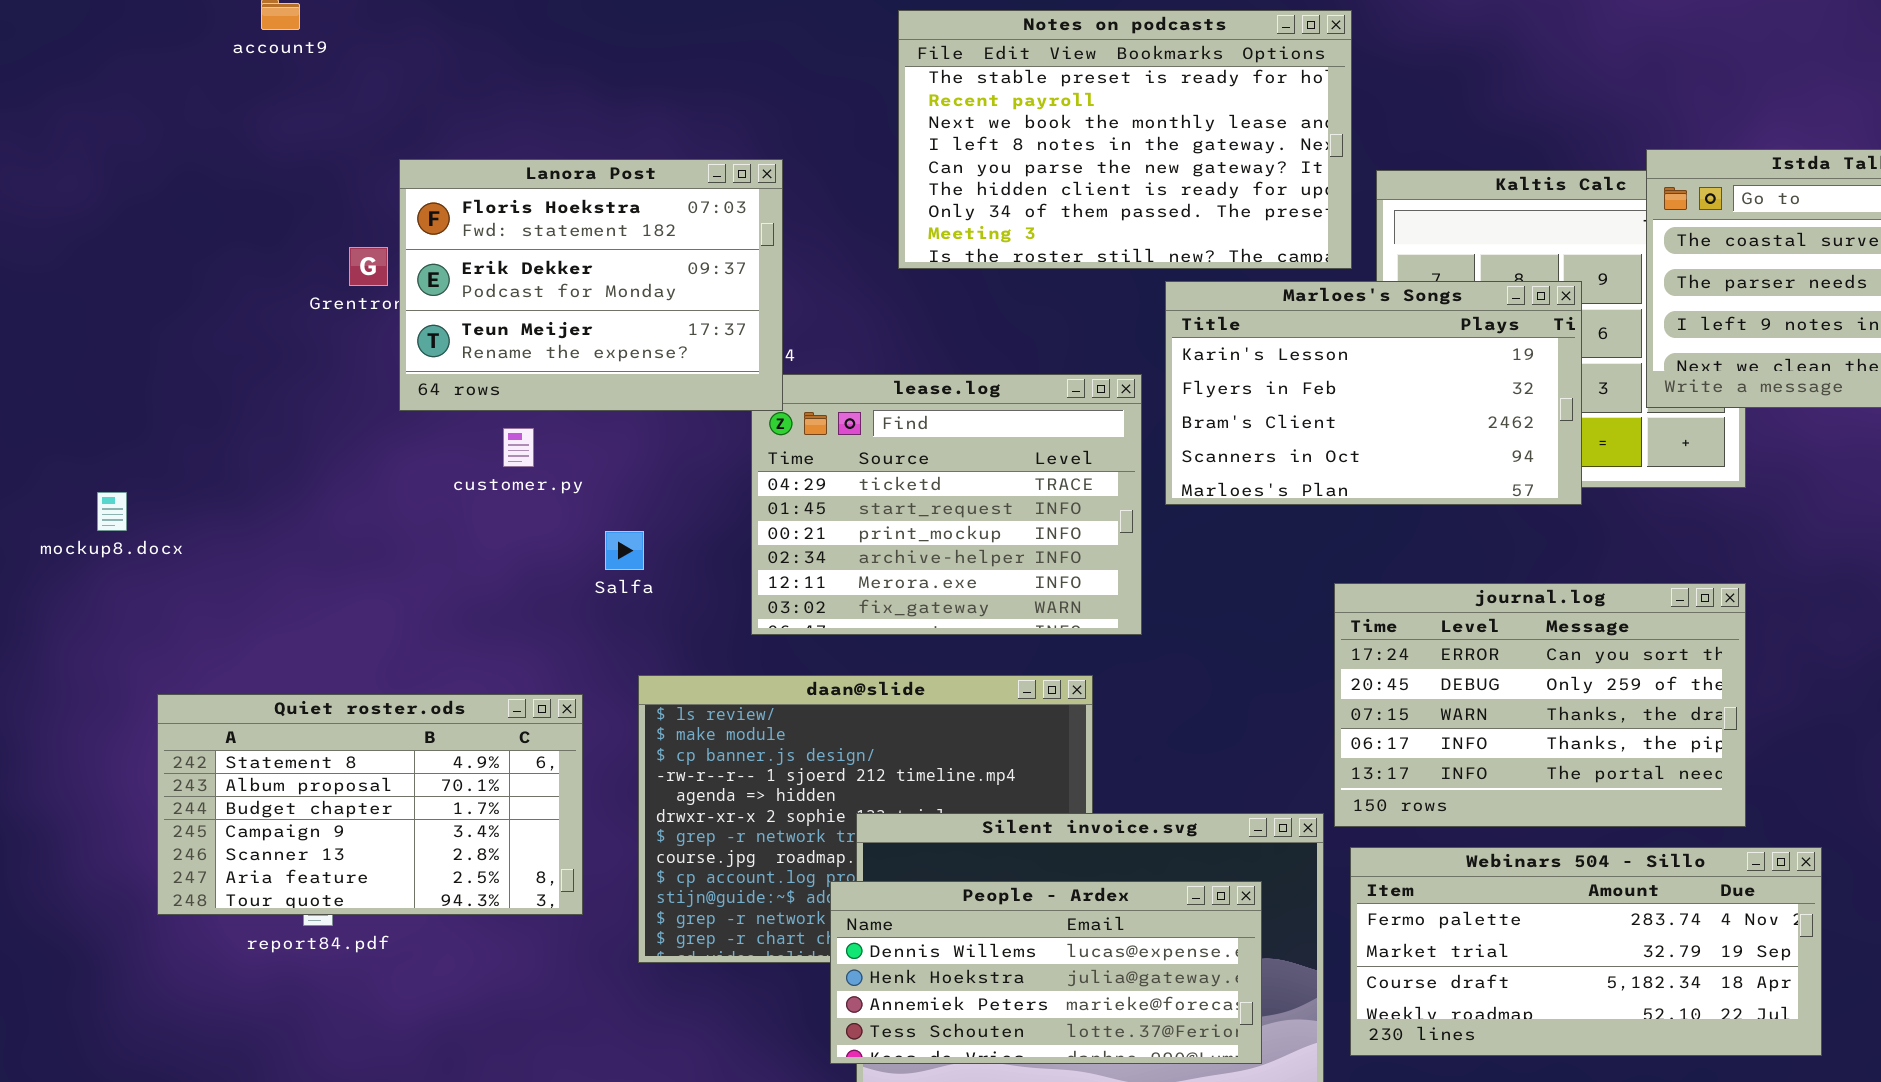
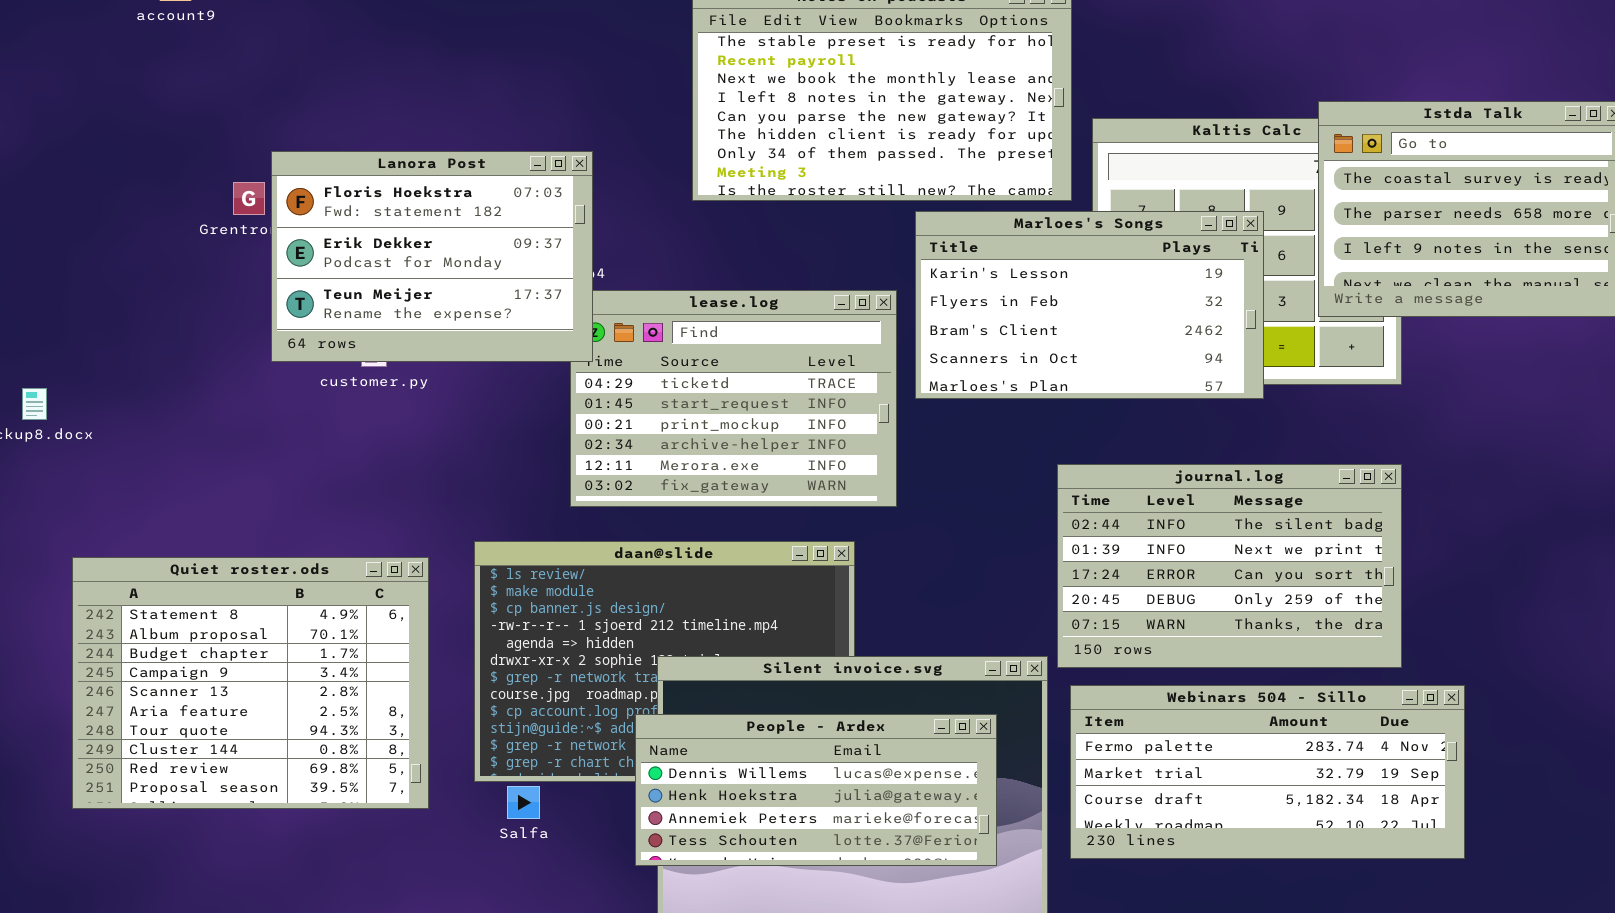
Lanora Post: [399,159,783,411] -> [271,151,593,362], moved
Salfa: [605,531,644,570] -> [507,786,540,819], moved
journal.log: [1334,583,1746,827] -> [1057,464,1402,668], scrolled up 2 rows
Quiet roster.ods: [157,694,583,915] -> [72,557,429,809], resized

